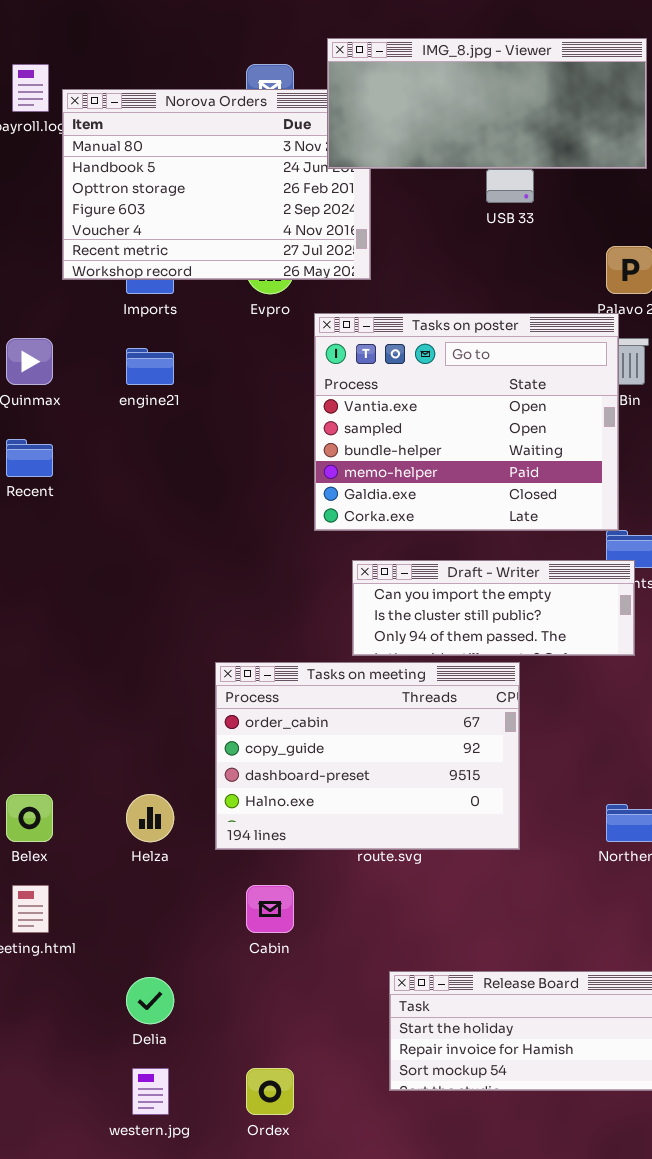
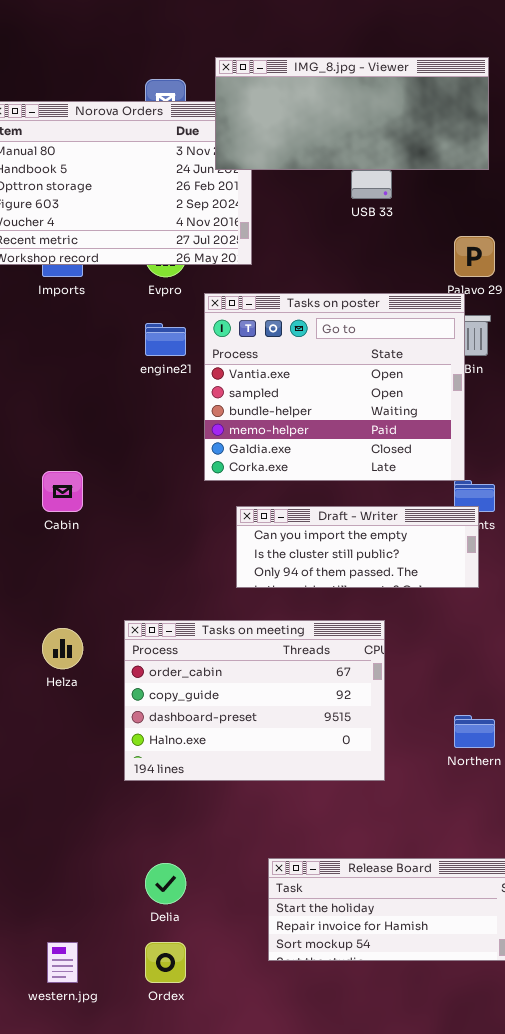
engine21: [126,348,174,385] -> [145,323,186,356], moved
Tasks on meeting: [215,662,520,850] -> [124,620,385,781], moved
Helza: [126,794,174,842] -> [42,628,83,669], moved
Cabin: [246,885,294,933] -> [42,471,83,512], moved
Delia: [126,977,174,1024] -> [145,863,186,904], moved

